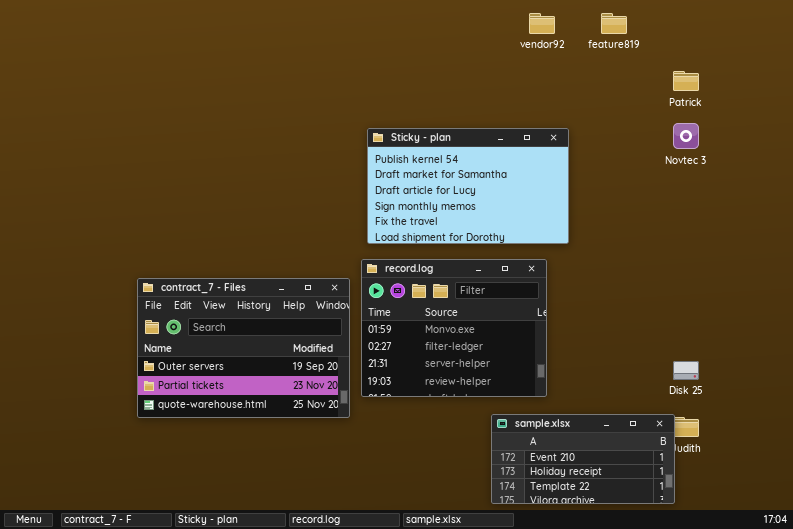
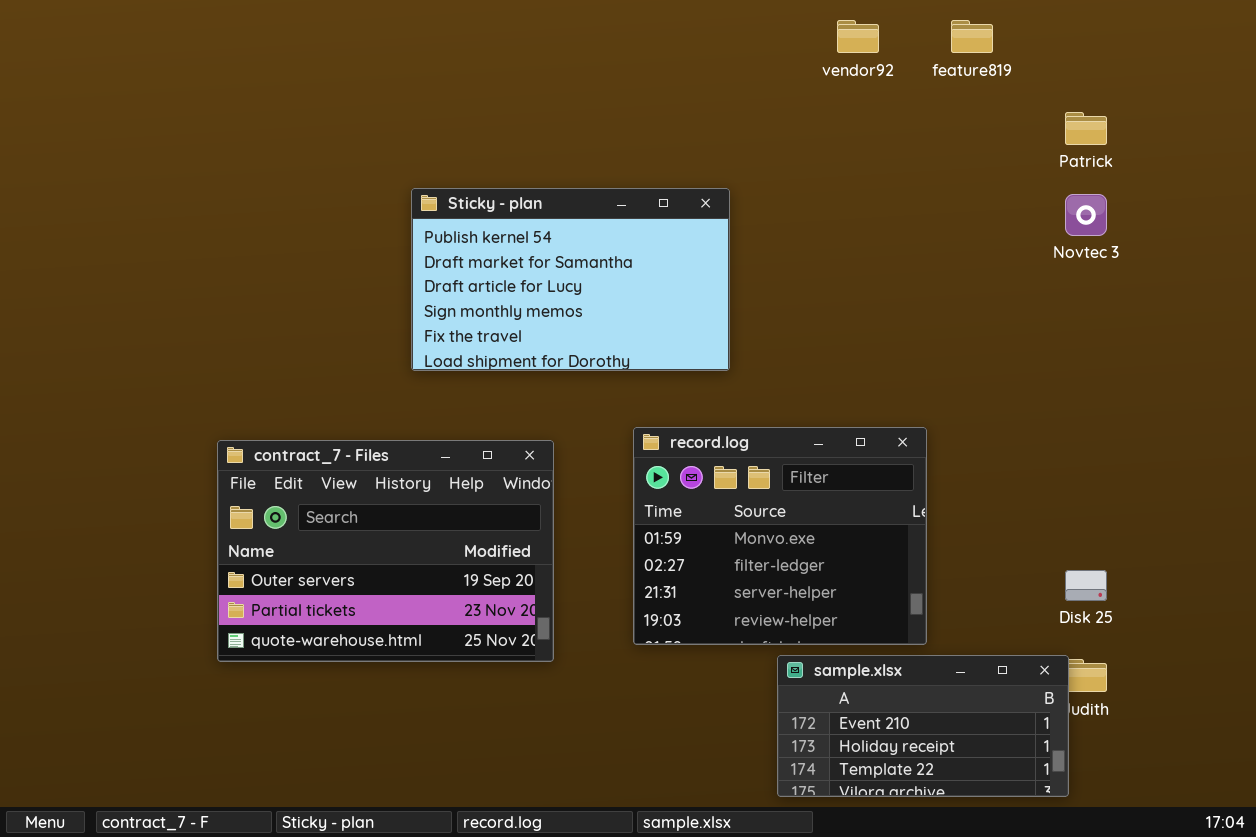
Sticky - plan: [367,128,569,244] -> [411,188,730,371], moved
record.log: [361,259,547,397] -> [633,427,927,645], moved

